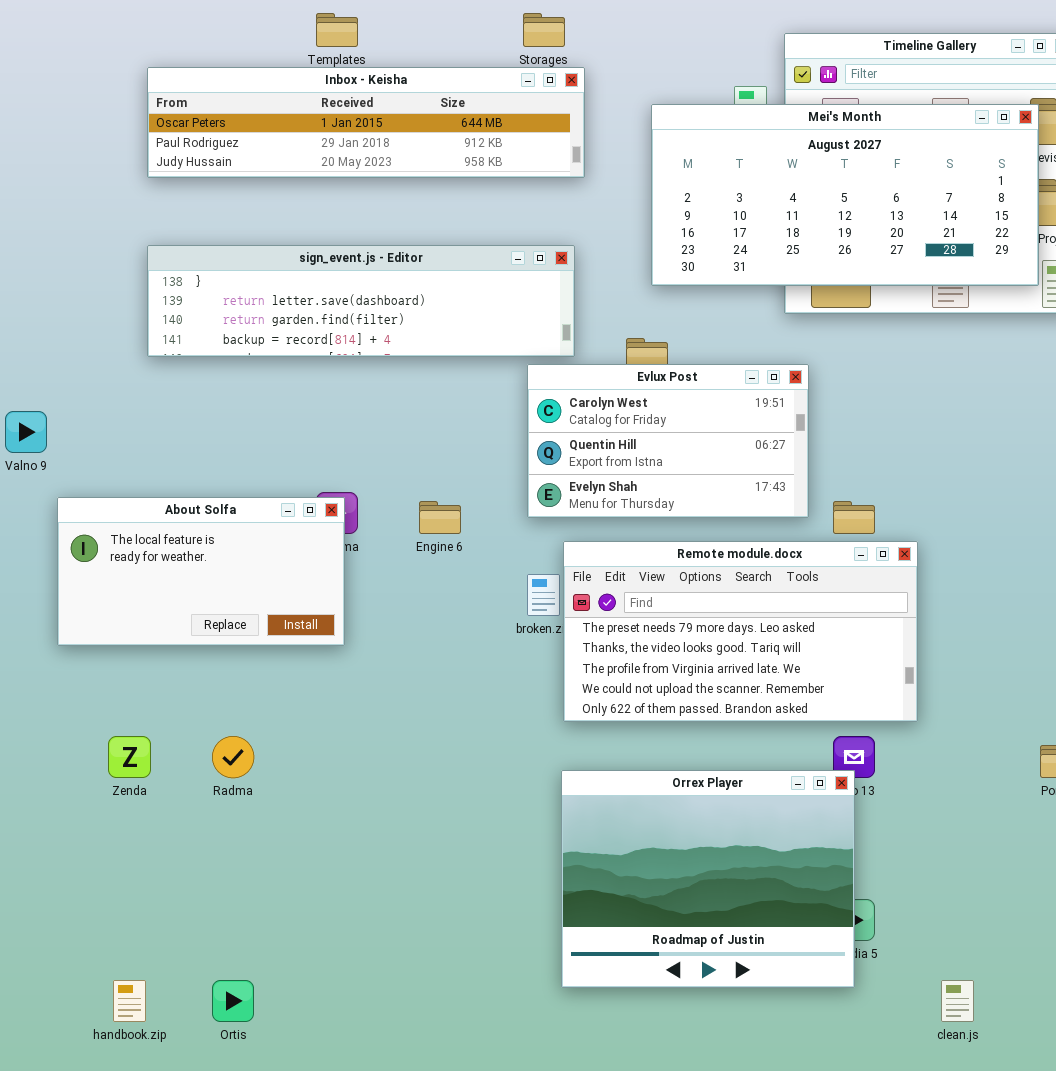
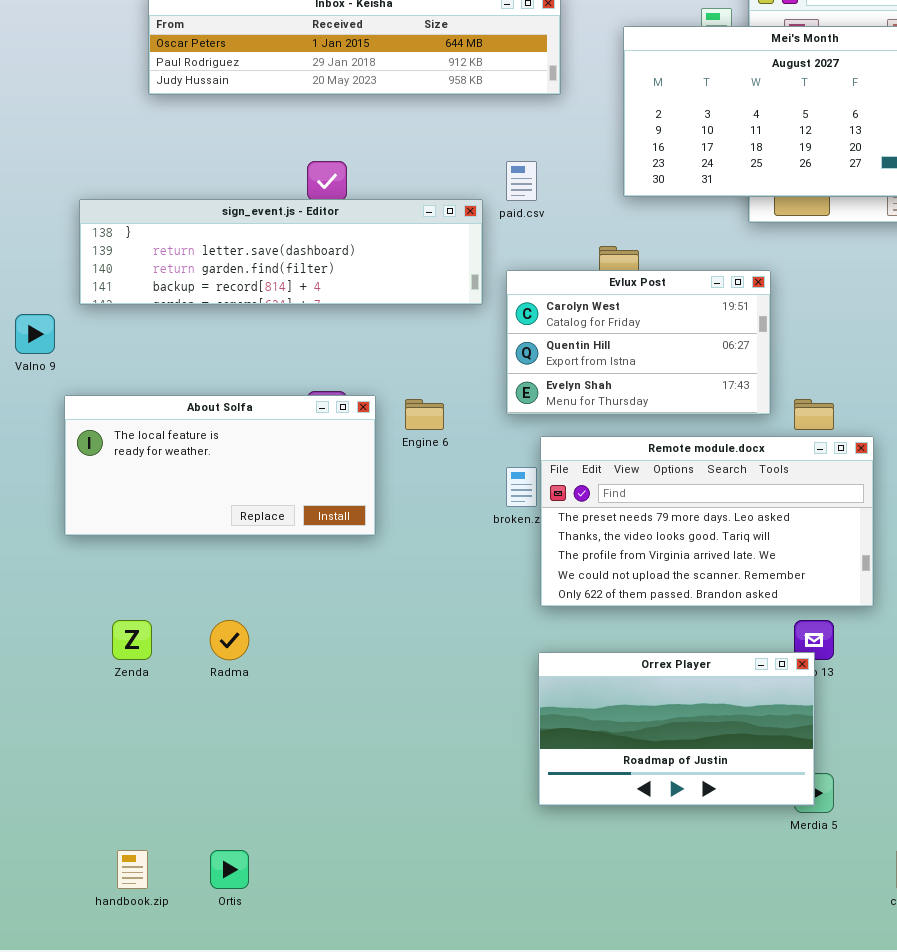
sign_event.js - Editor: [147,245,575,357] -> [79,199,483,305], moved
About Solfa: [57,497,345,646] -> [64,395,376,536], resized
Orrex Player: [561,770,855,988] -> [538,652,815,806], resized

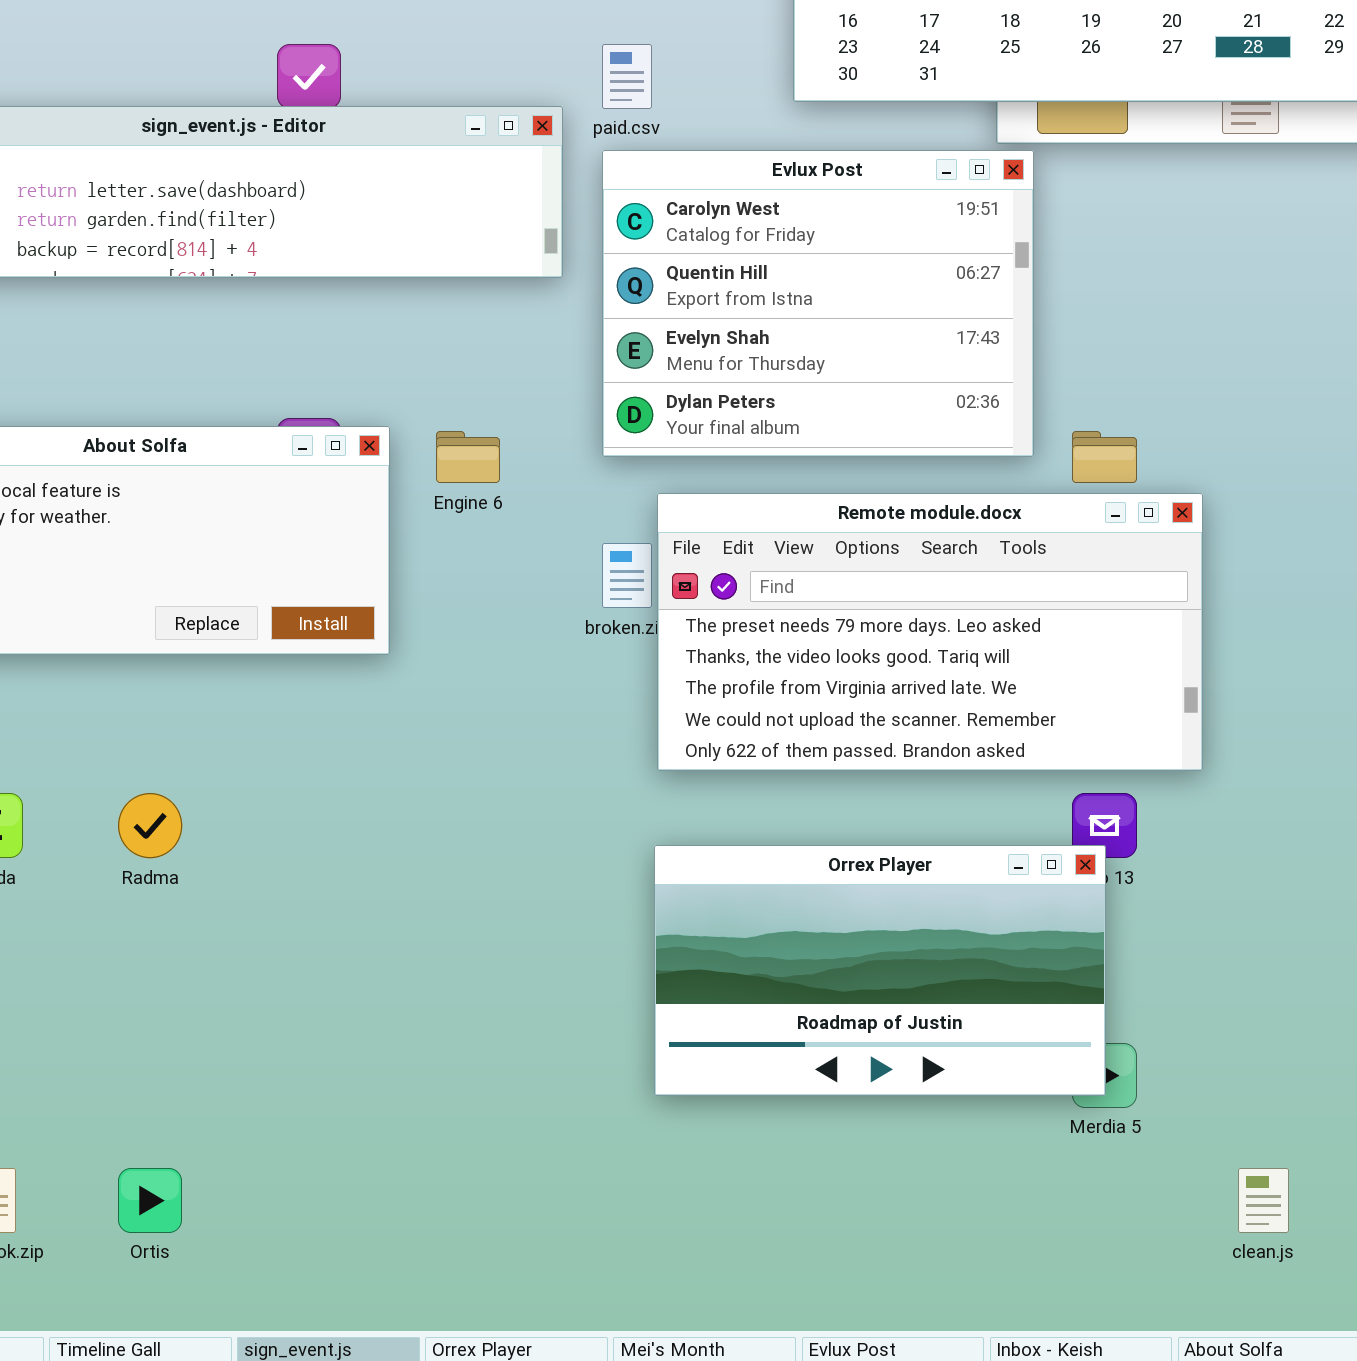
Evlux Post: [506,270,771,415] -> [602,150,1034,457], resized

